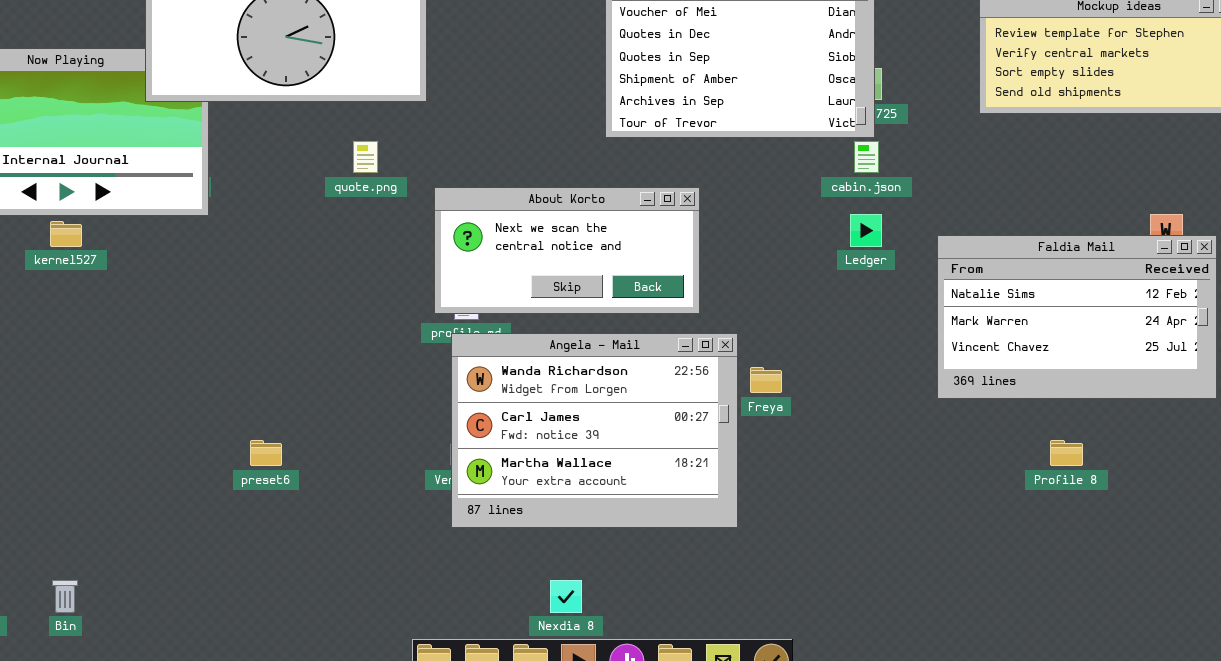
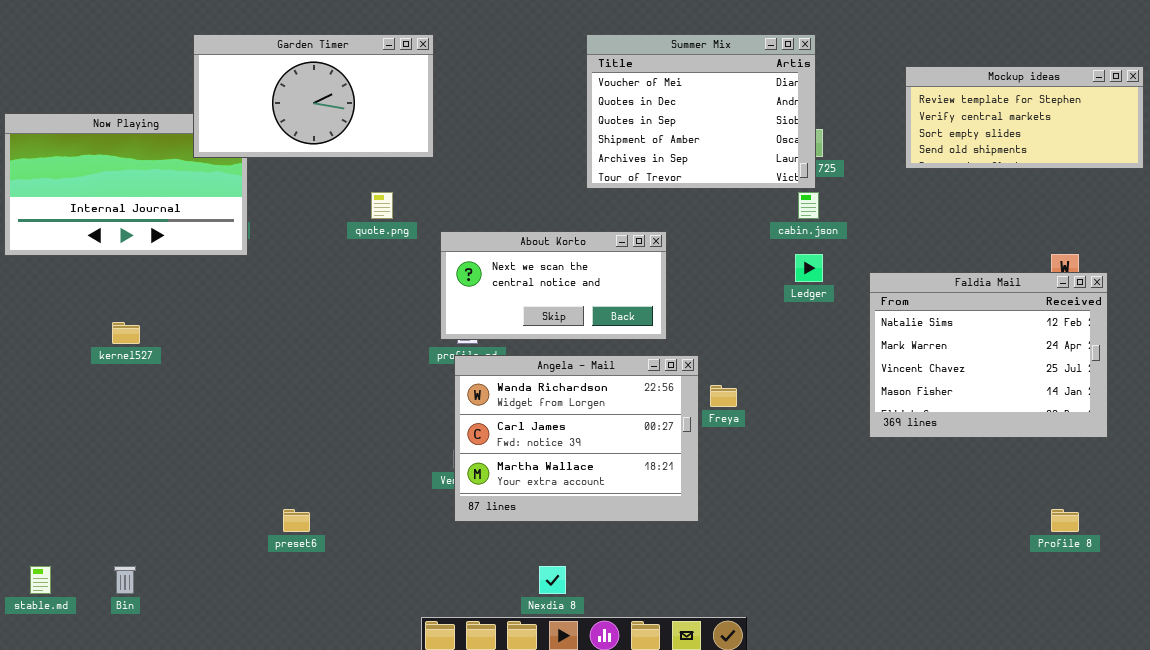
kernel527: [50,221,82,247] -> [112,322,140,344], moved
Faldia Mail: [937,235,1217,399] -> [869,272,1108,438], resized
preset6: [250,440,282,466] -> [283,509,310,532], moved
Profile 8: [1050,440,1083,466] -> [1051,509,1079,532], moved

